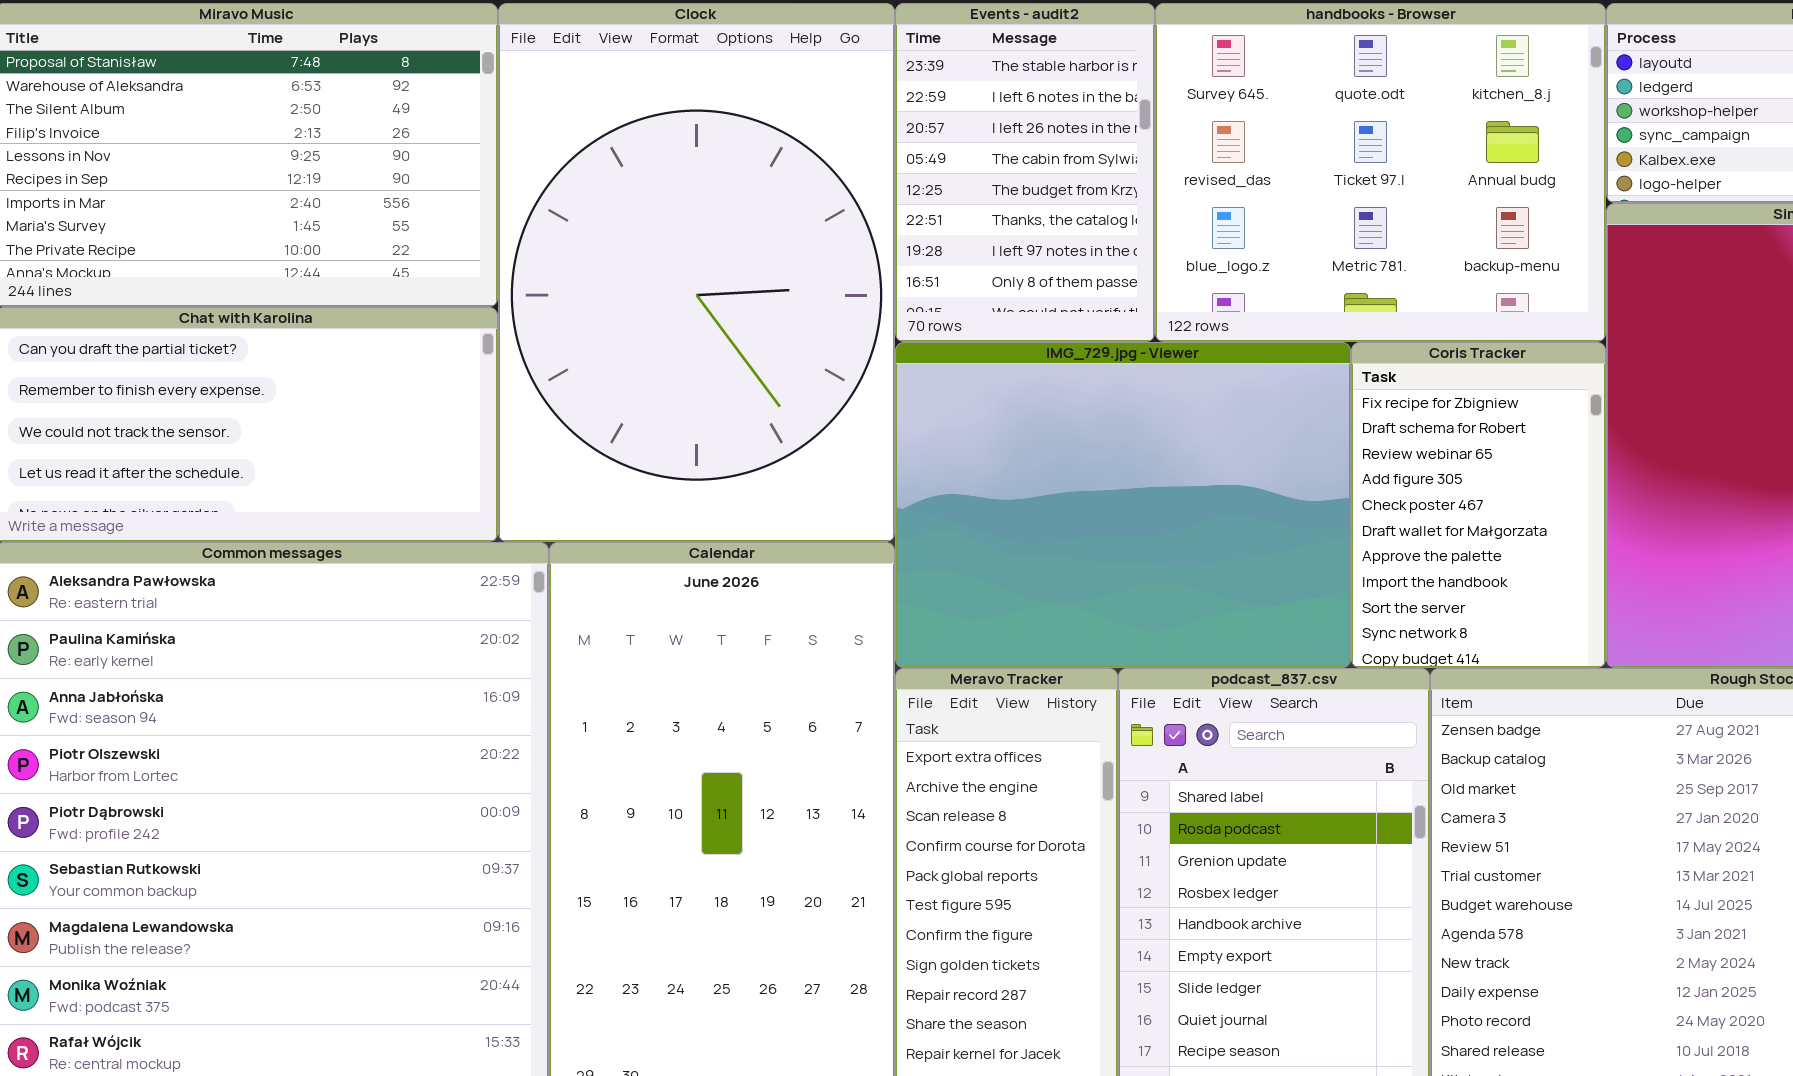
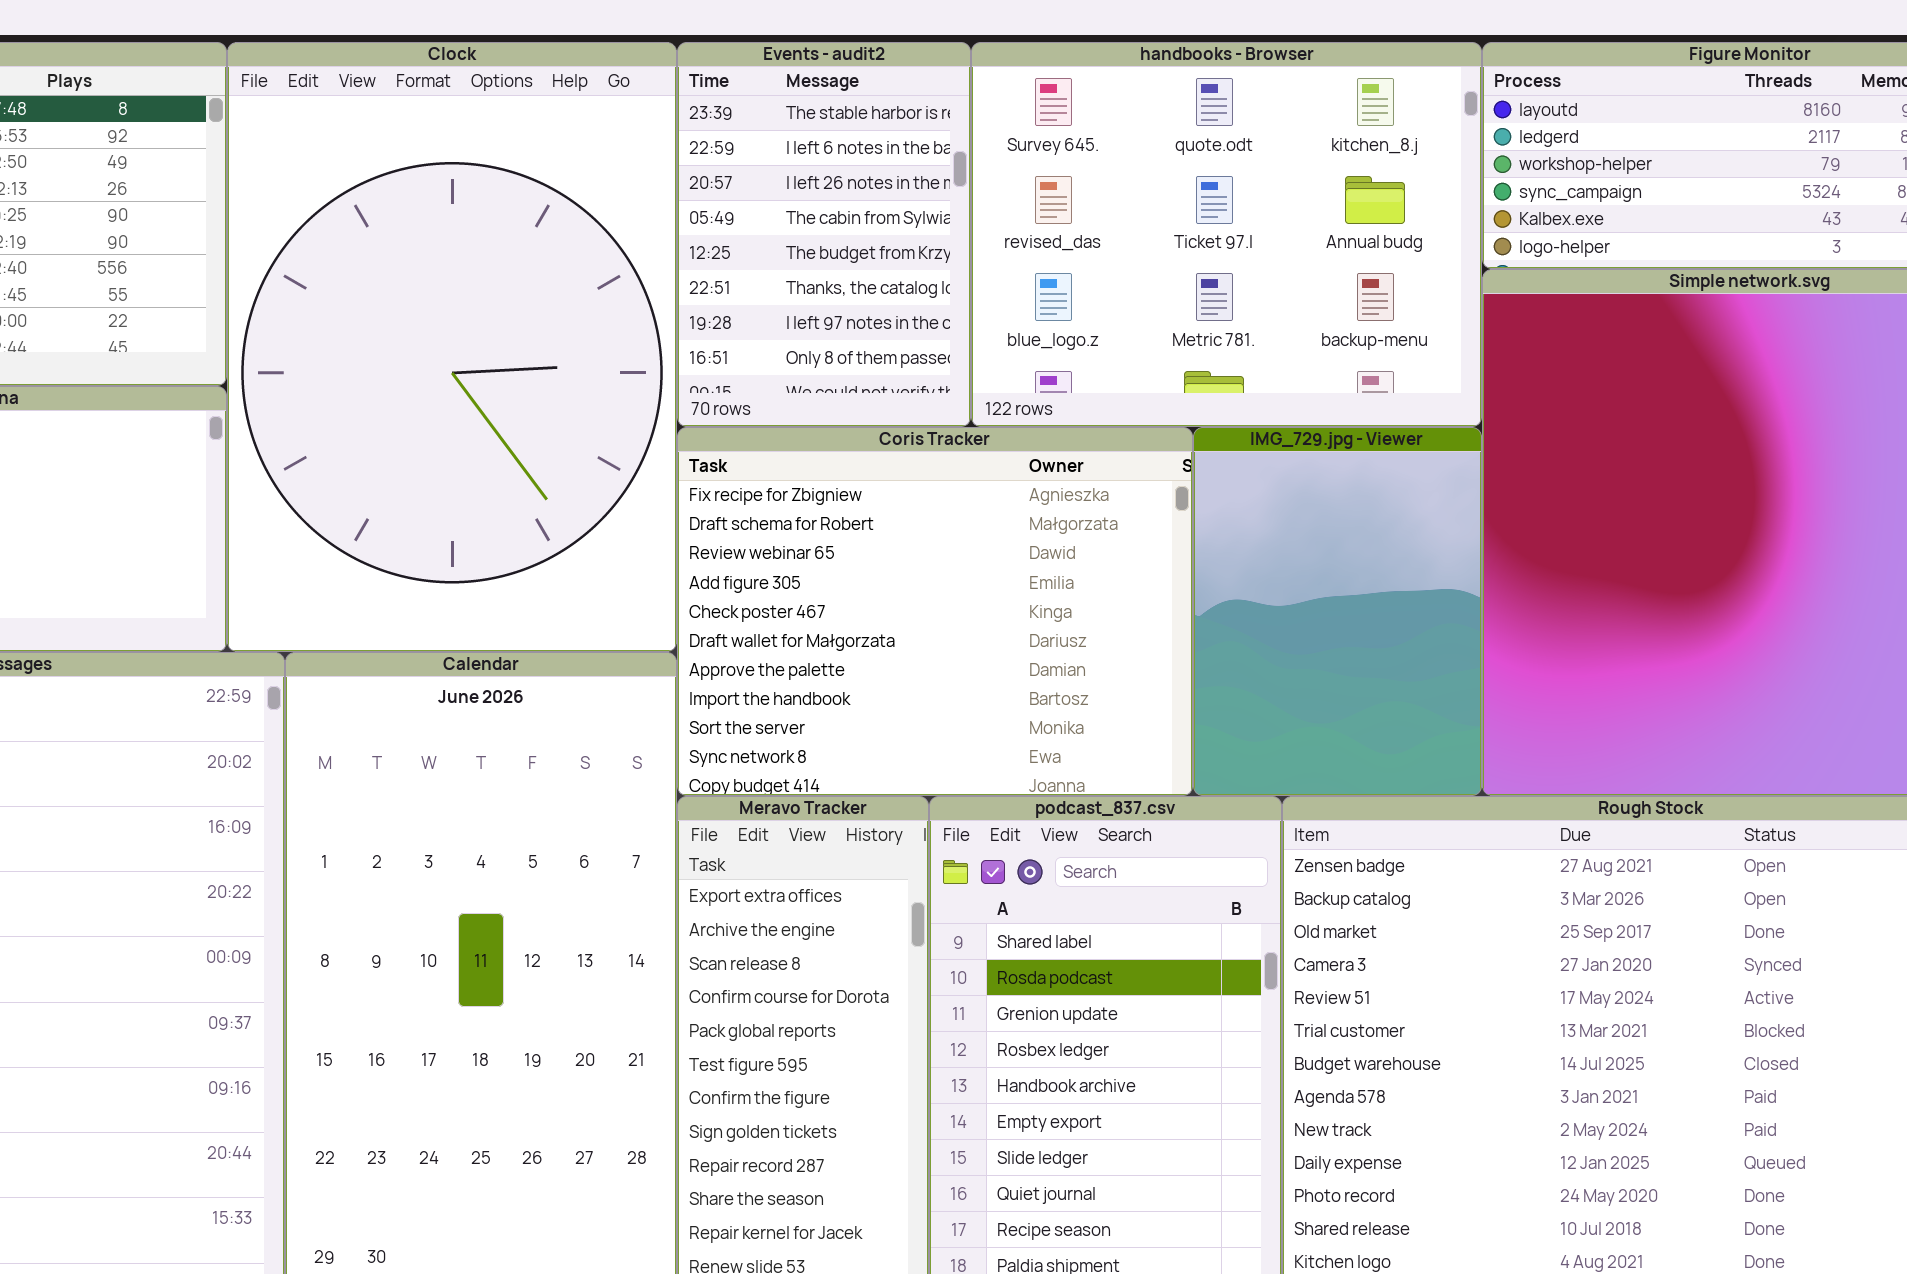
IMG_729.jpg - Viewer: [895,342,1351,668] -> [1193,427,1482,796], moved, resized
Coris Tracker: [1351,342,1606,668] -> [677,427,1193,796], moved, resized

